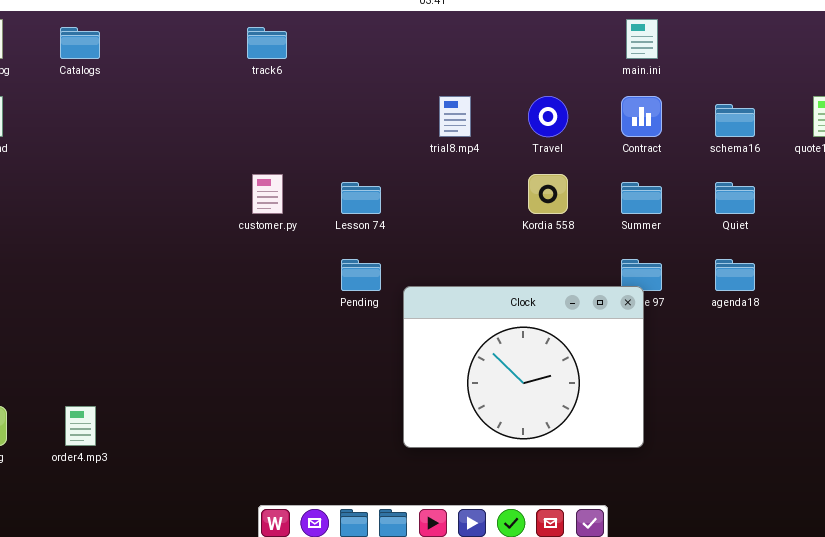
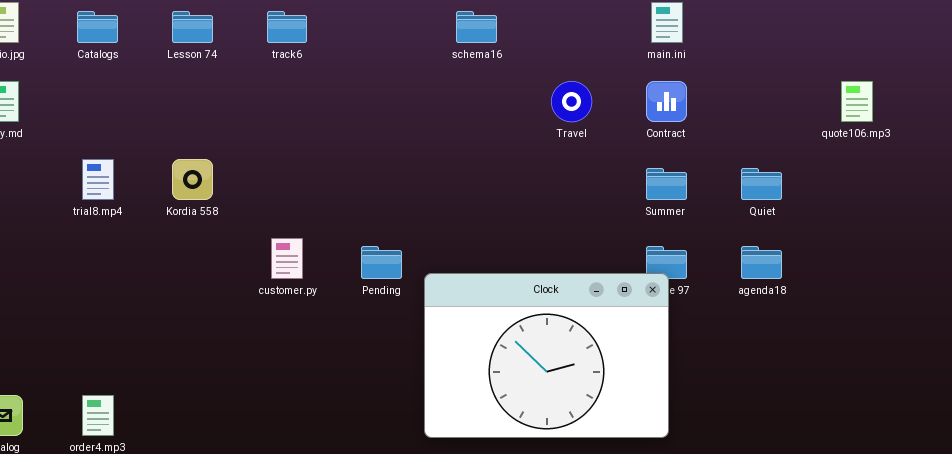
trial8.mp4: [439,96,471,137] -> [82,159,114,200], moved
schema16: [715,104,755,137] -> [456,11,497,43], moved
customer.py: [252,174,283,214] -> [271,238,303,279], moved
Kordia 558: [528,174,568,214] -> [172,159,213,200], moved
Lesson 74: [341,182,381,214] -> [172,11,213,43], moved

